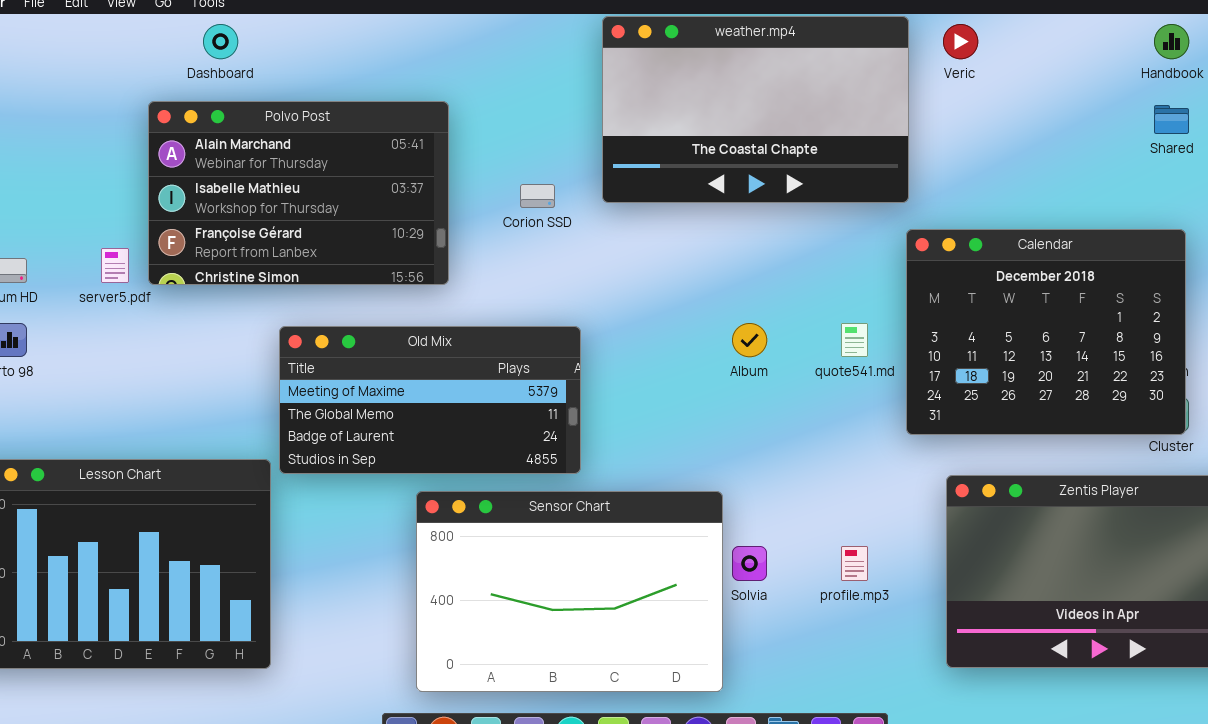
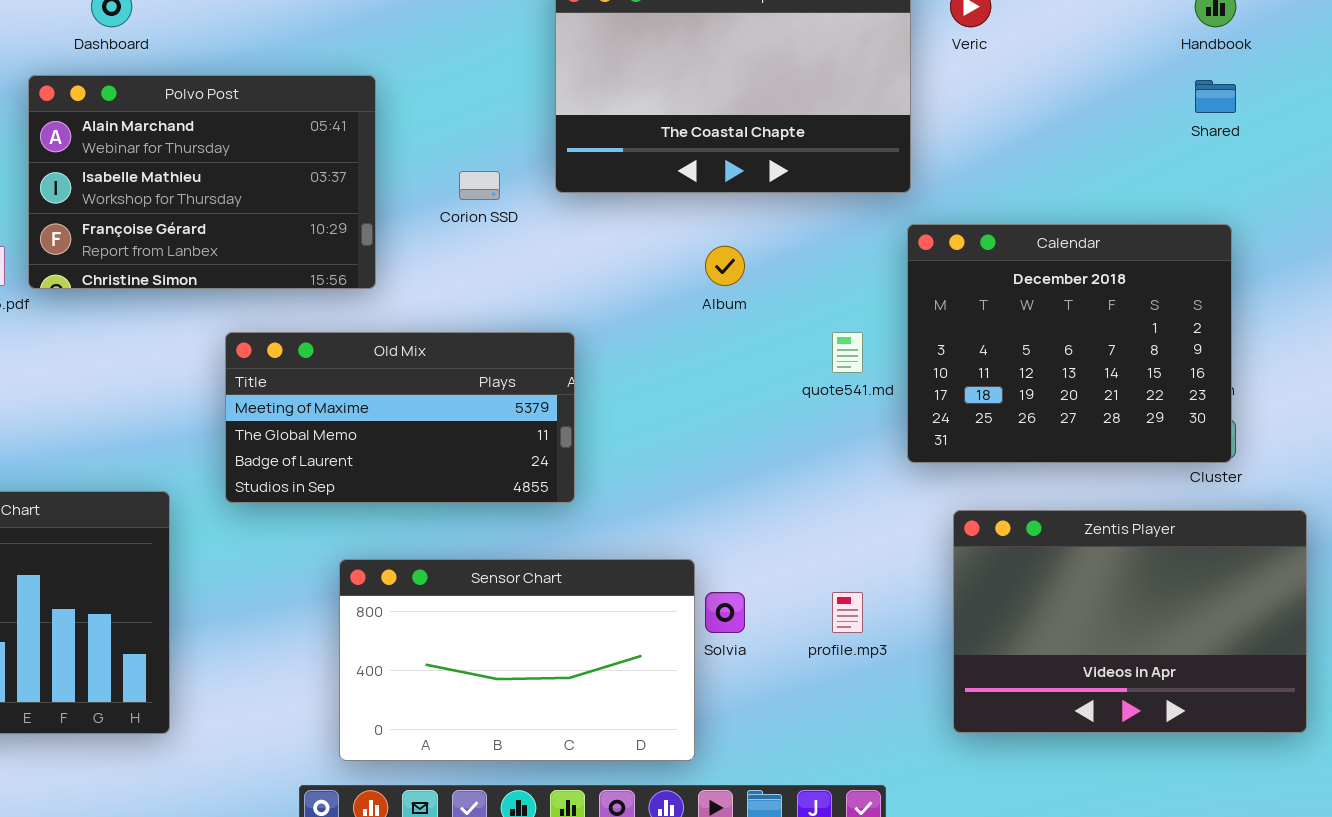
Album: [732,323,767,357] -> [705,246,745,286], moved
Old Mix: [279,326,581,474] -> [225,332,575,503], moved
Sensor Chart: [416,491,723,692] -> [339,559,695,761], resized

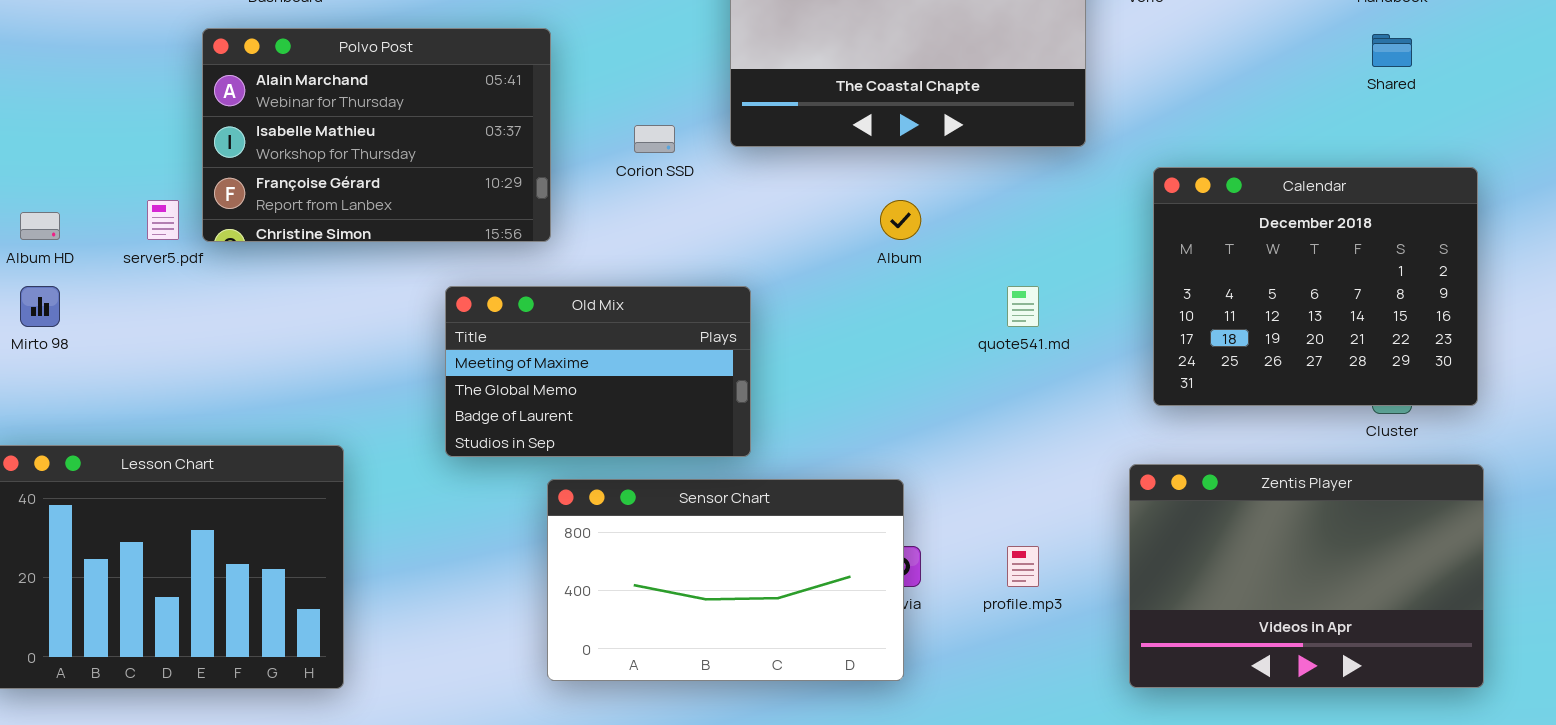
Calendar: [907,224,1232,463] -> [1153,167,1478,406], moved
Old Mix: [225,332,575,503] -> [445,286,751,457], resized
Sensor Chart: [339,559,695,761] -> [547,479,904,681], moved

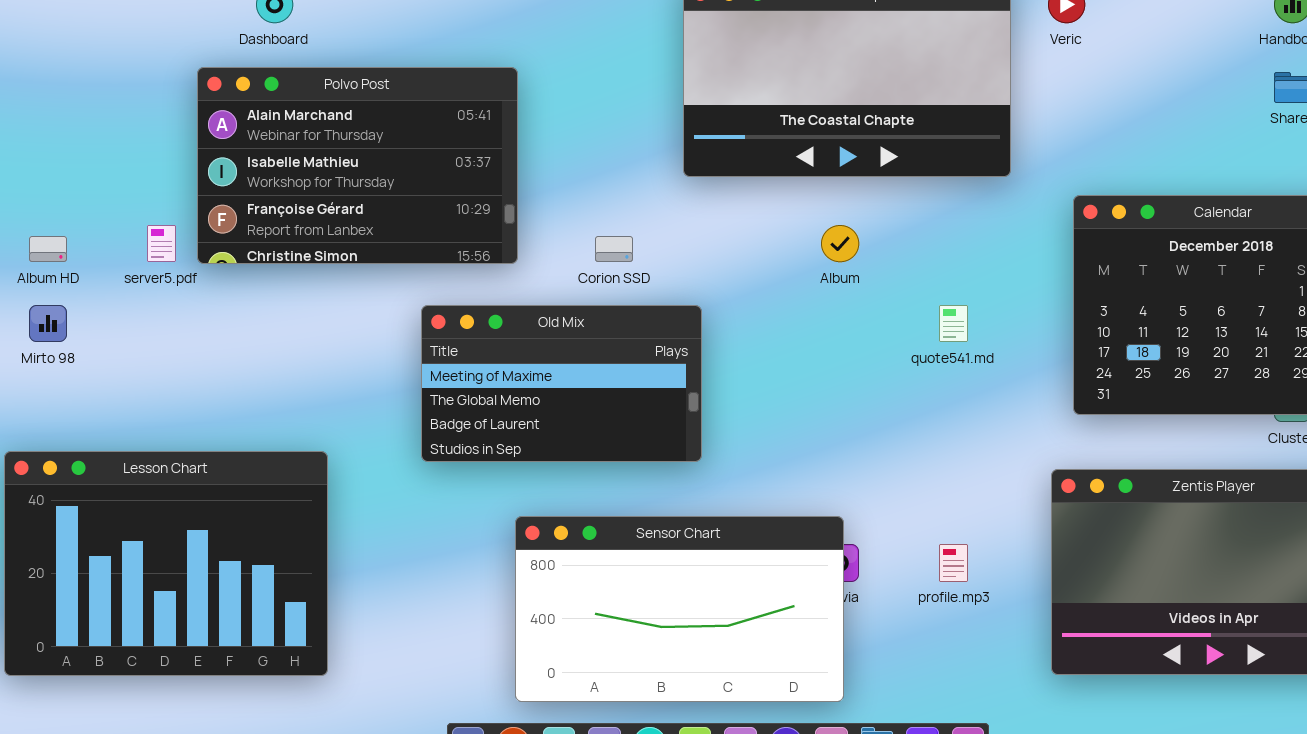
Corion SSD: [634,125,675,153] -> [595,236,633,262], moved
Sensor Chart: [547,479,904,681] -> [515,516,844,702], moved

